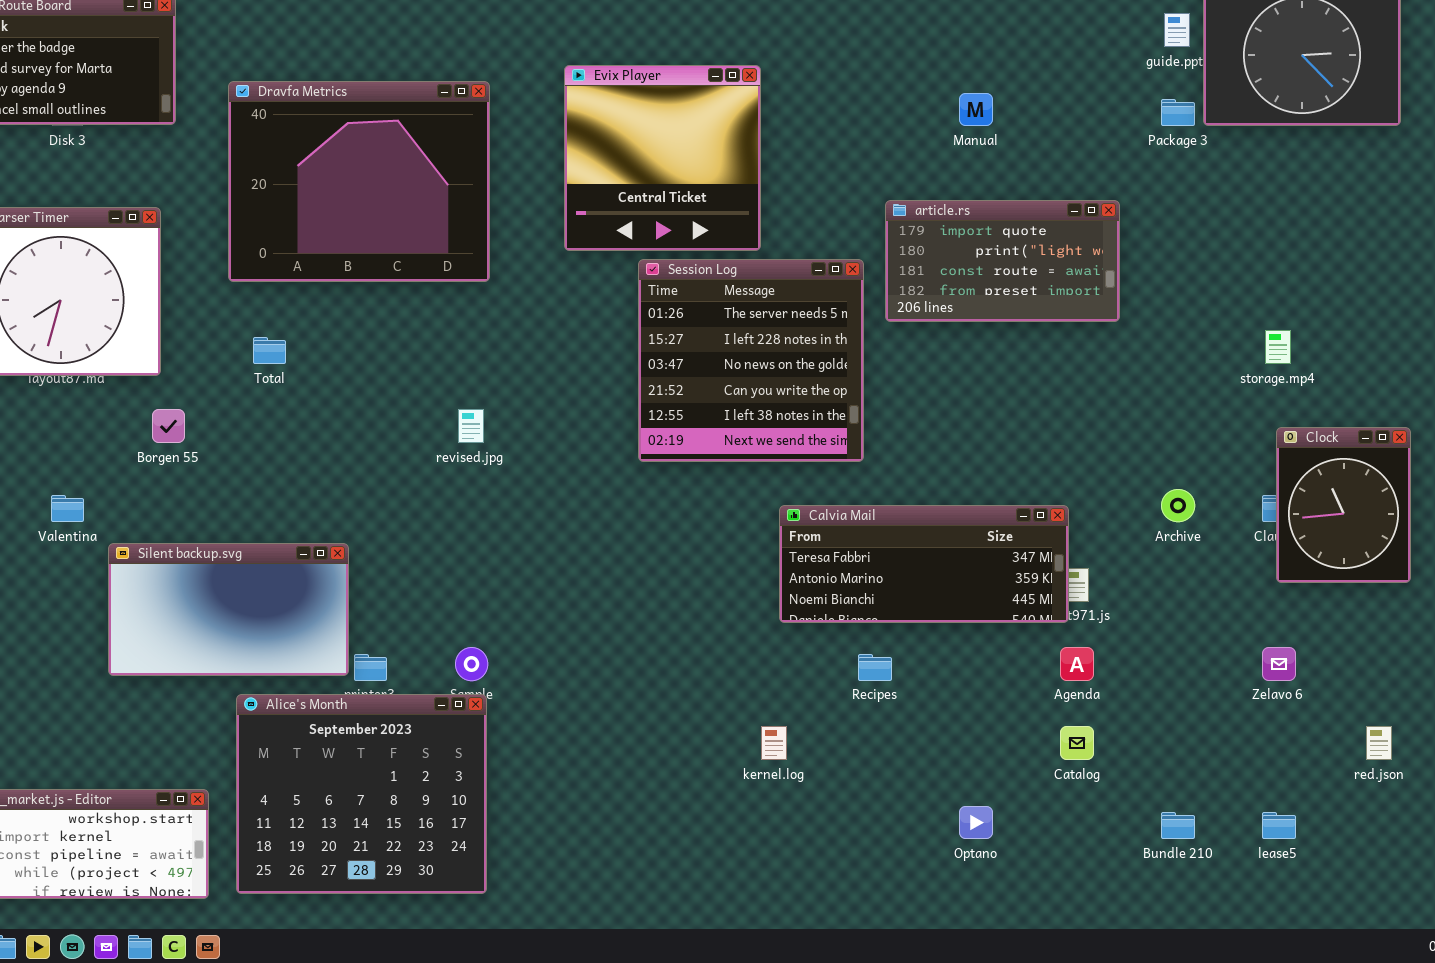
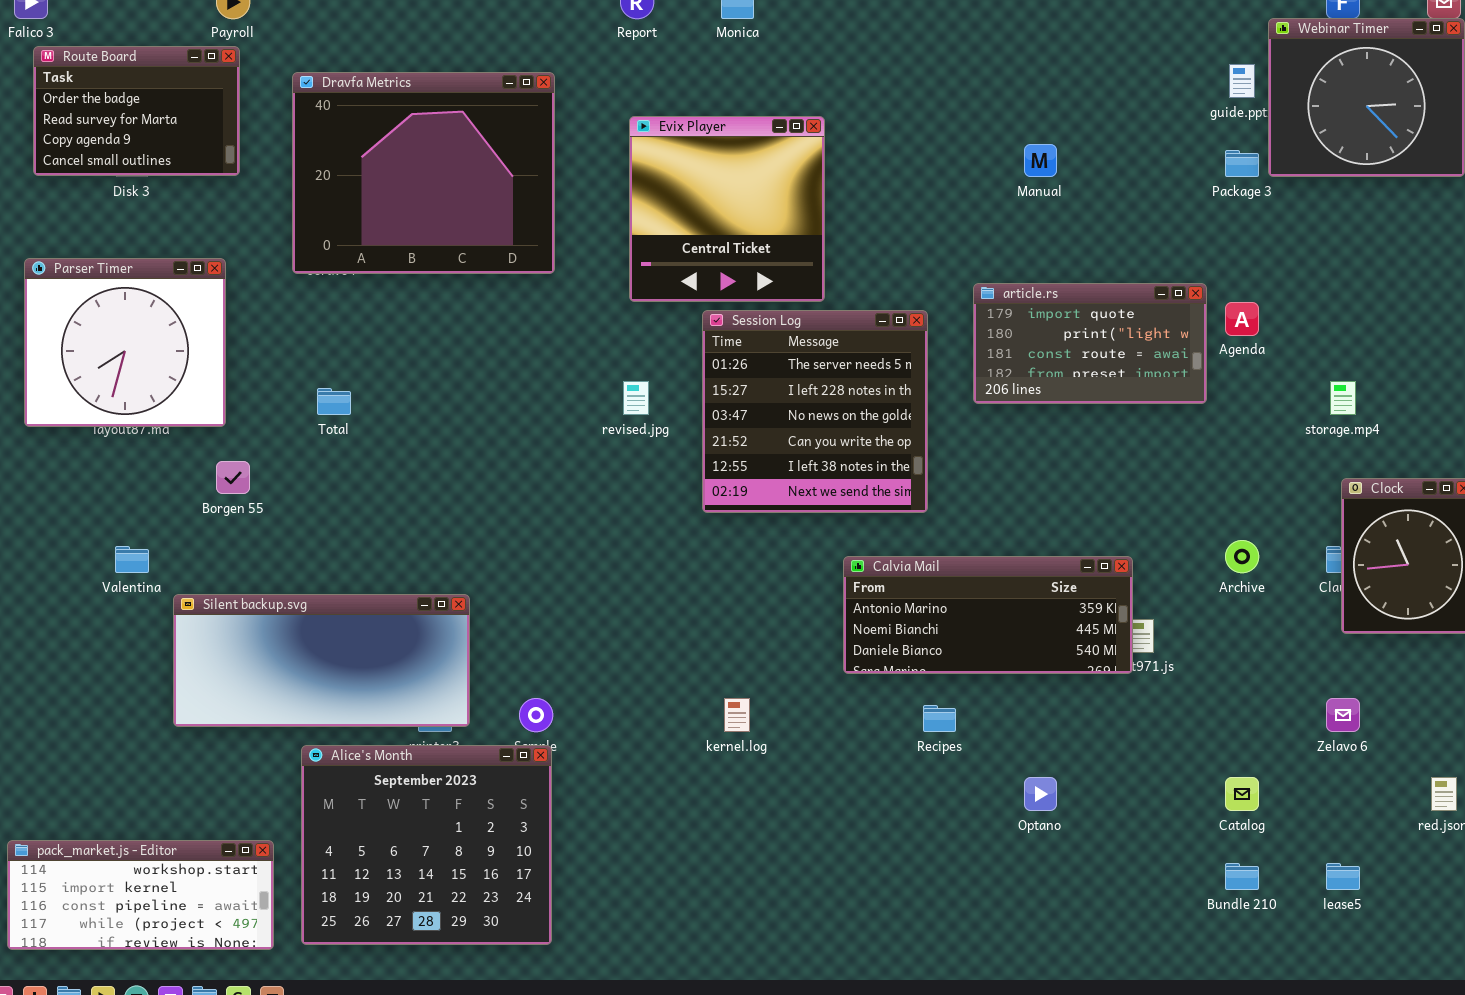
Dravfa Metrics: [228,81,490,282] -> [292,72,555,274], moved
article.rs: [885,200,1120,322] -> [973,283,1207,404], moved
revised.jpg: [458,409,484,443] -> [623,381,649,415], moved
Calvia Mail: [779,505,1069,623] -> [843,556,1133,674], scrolled down 1 row
Silent backup.svg: [108,543,349,676] -> [173,594,470,727], resized
Agenda: [1060,647,1094,681] -> [1225,302,1259,336], moved
kernel.log: [761,726,787,760] -> [724,698,750,732], moved
Catalog: [1060,726,1094,760] -> [1225,777,1259,811], moved
Optano: [959,806,993,839] -> [1024,777,1057,811], moved

